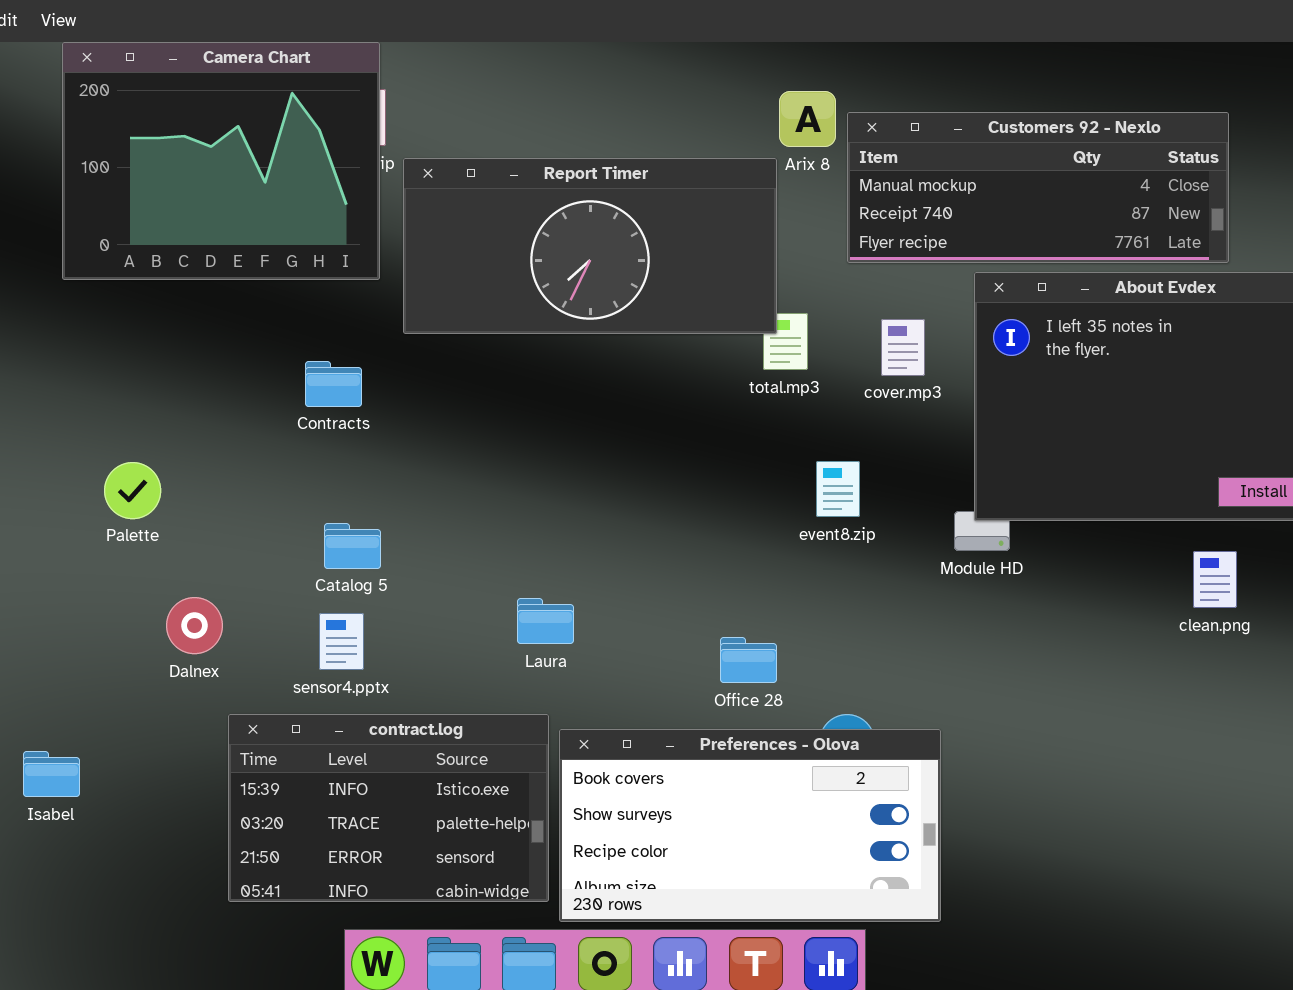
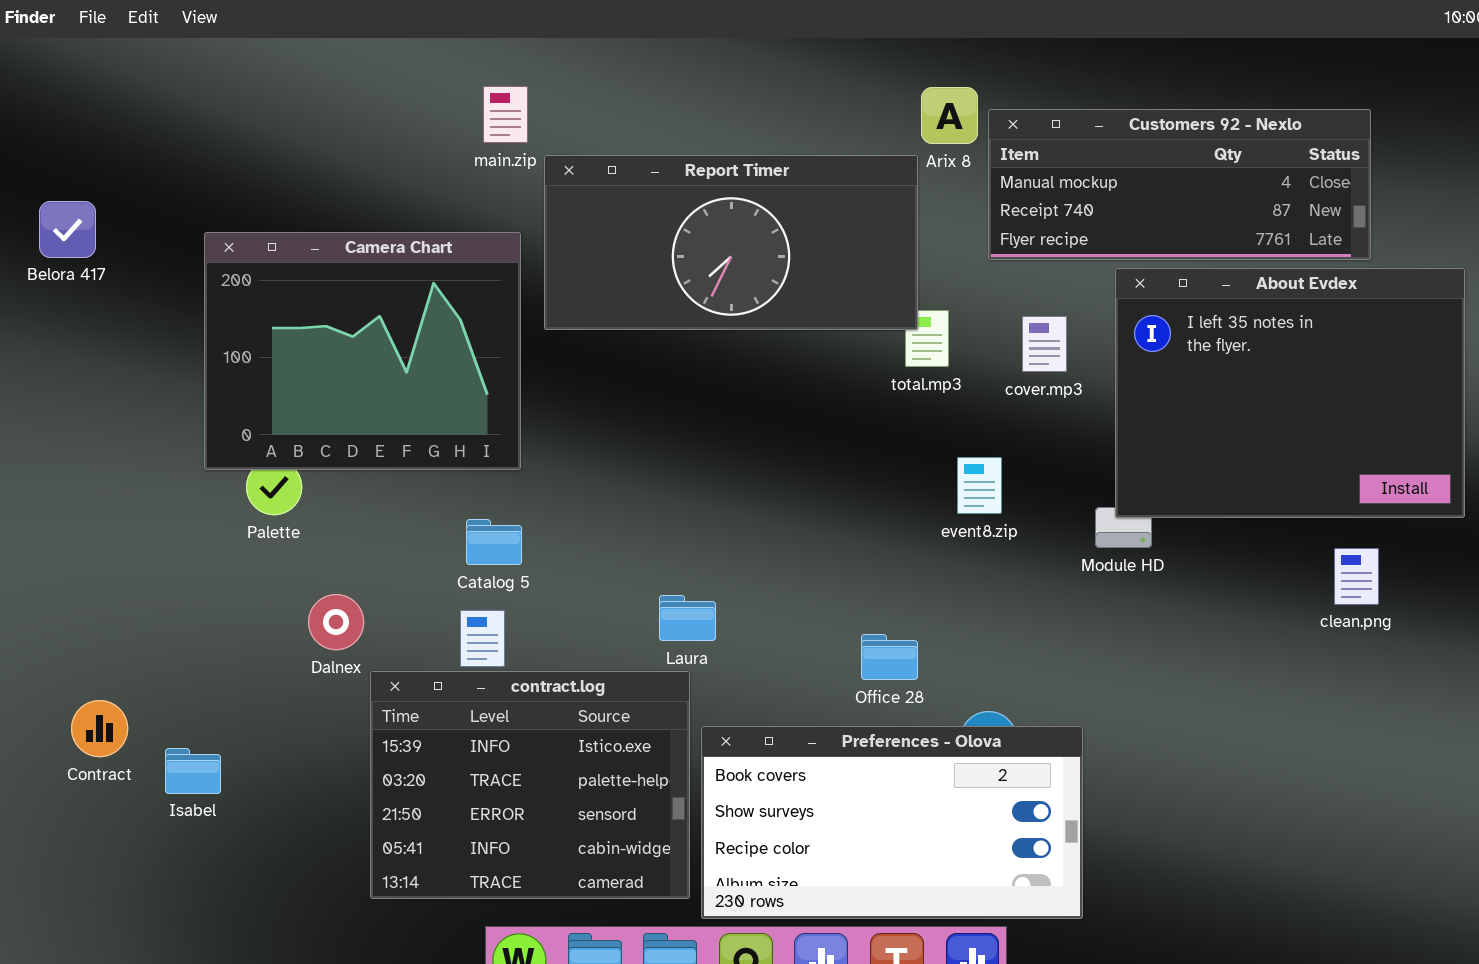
Camera Chart: [62,42,380,280] -> [204,232,521,470], moved
contract.log: [228,714,549,902] -> [370,671,690,899], resized

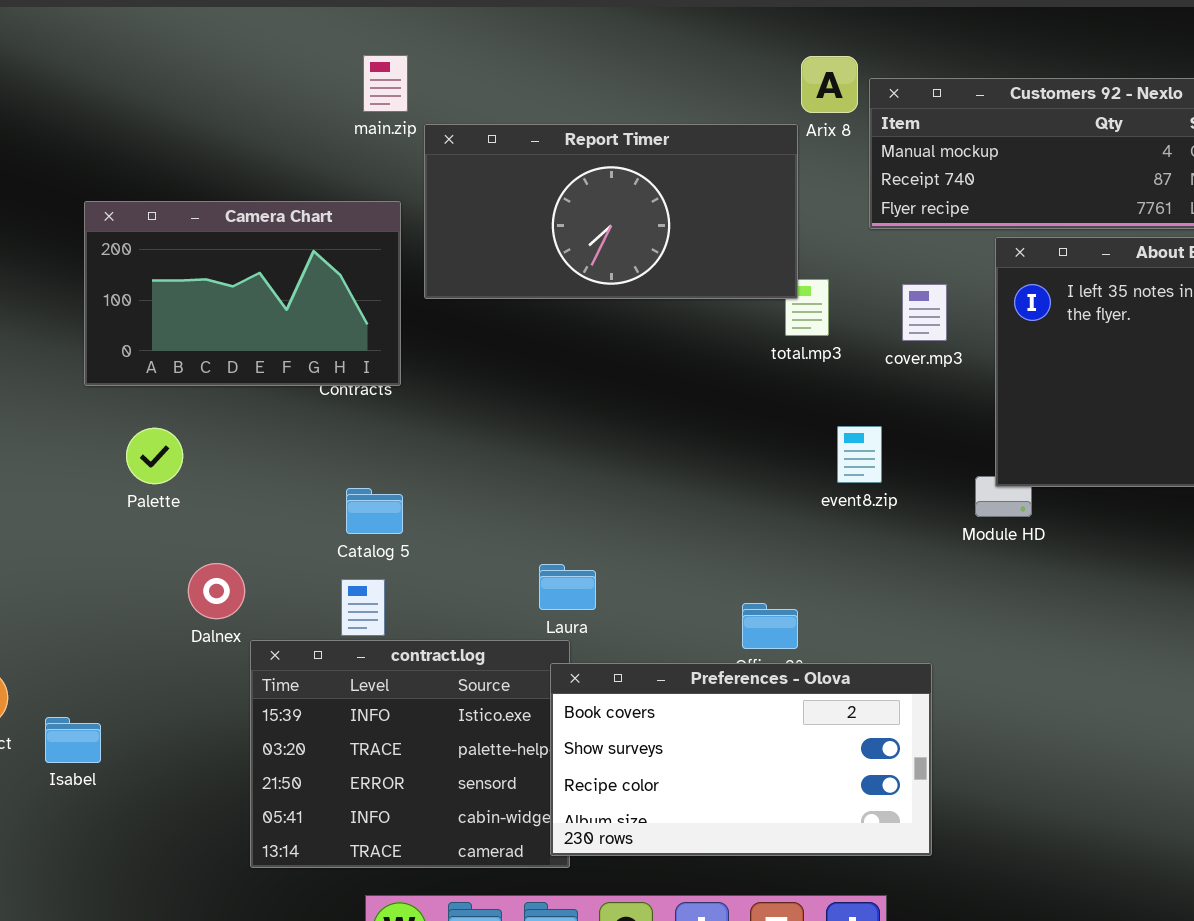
Camera Chart: [204,232,521,470] -> [84,201,401,386], resized
Preferences - Olova: [701,726,1083,919] -> [550,663,932,856], moved

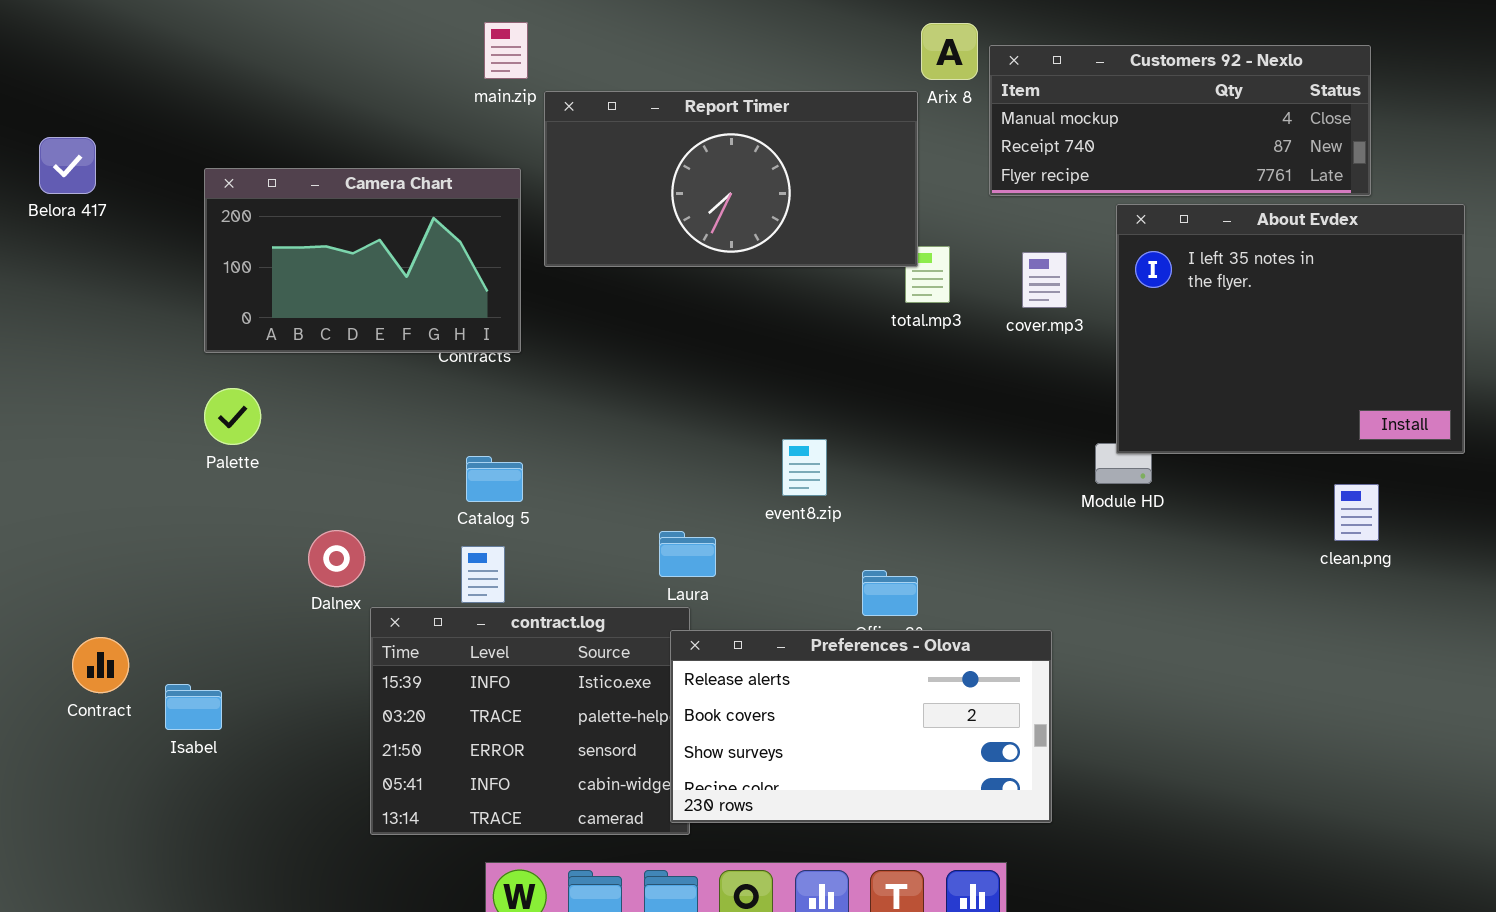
event8.zip: [837,426,882,483] -> [782,439,827,496], moved
Palette: [126,428,183,484] -> [204,388,261,445], moved
Preferences - Olova: [550,663,932,856] -> [670,630,1052,823], scrolled up 1 row

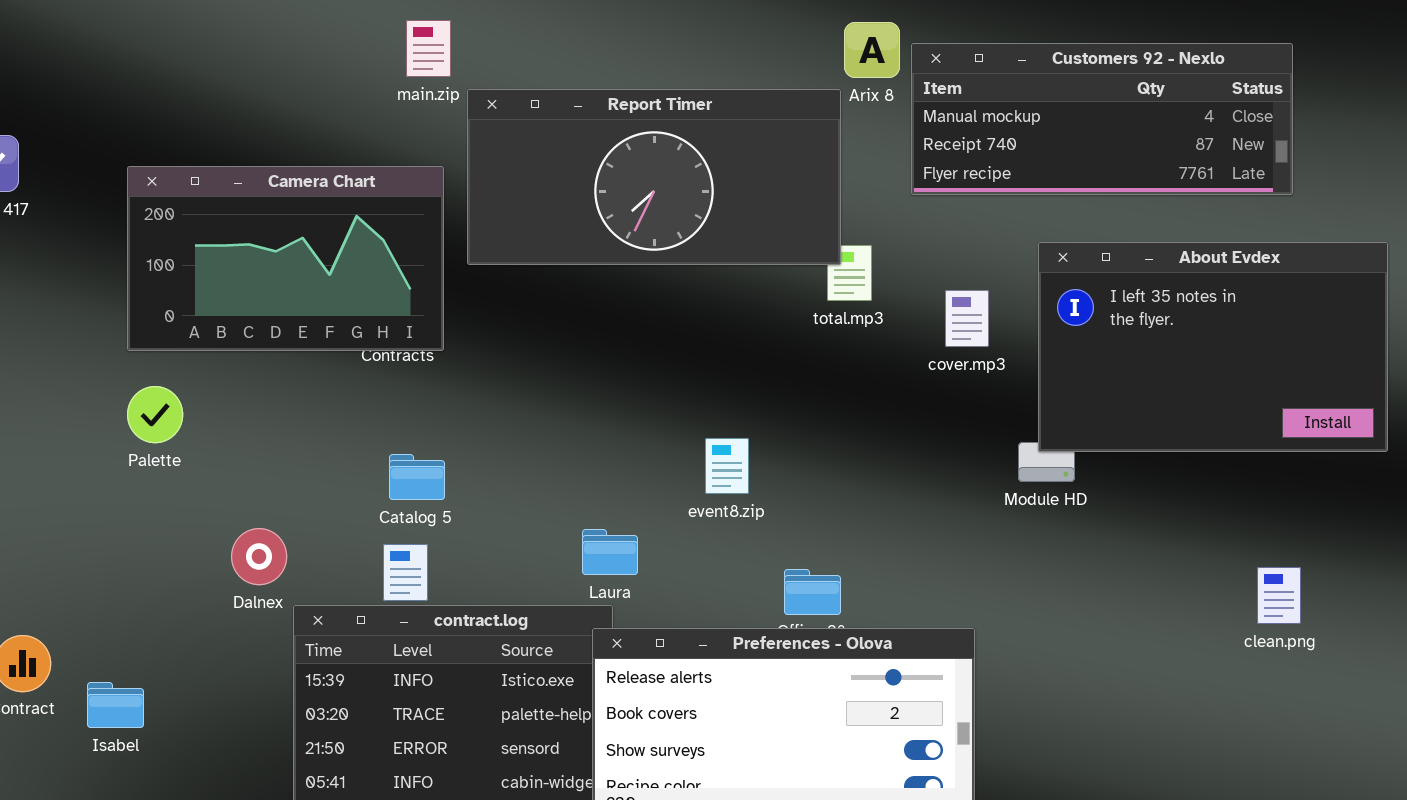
About Evdex: [1116,204,1465,454] -> [1038,242,1388,452], resized
cover.mp3: [1022,252,1067,308] -> [945,290,989,347], moved
clean.png: [1334,484,1379,541] -> [1257,567,1301,624], moved

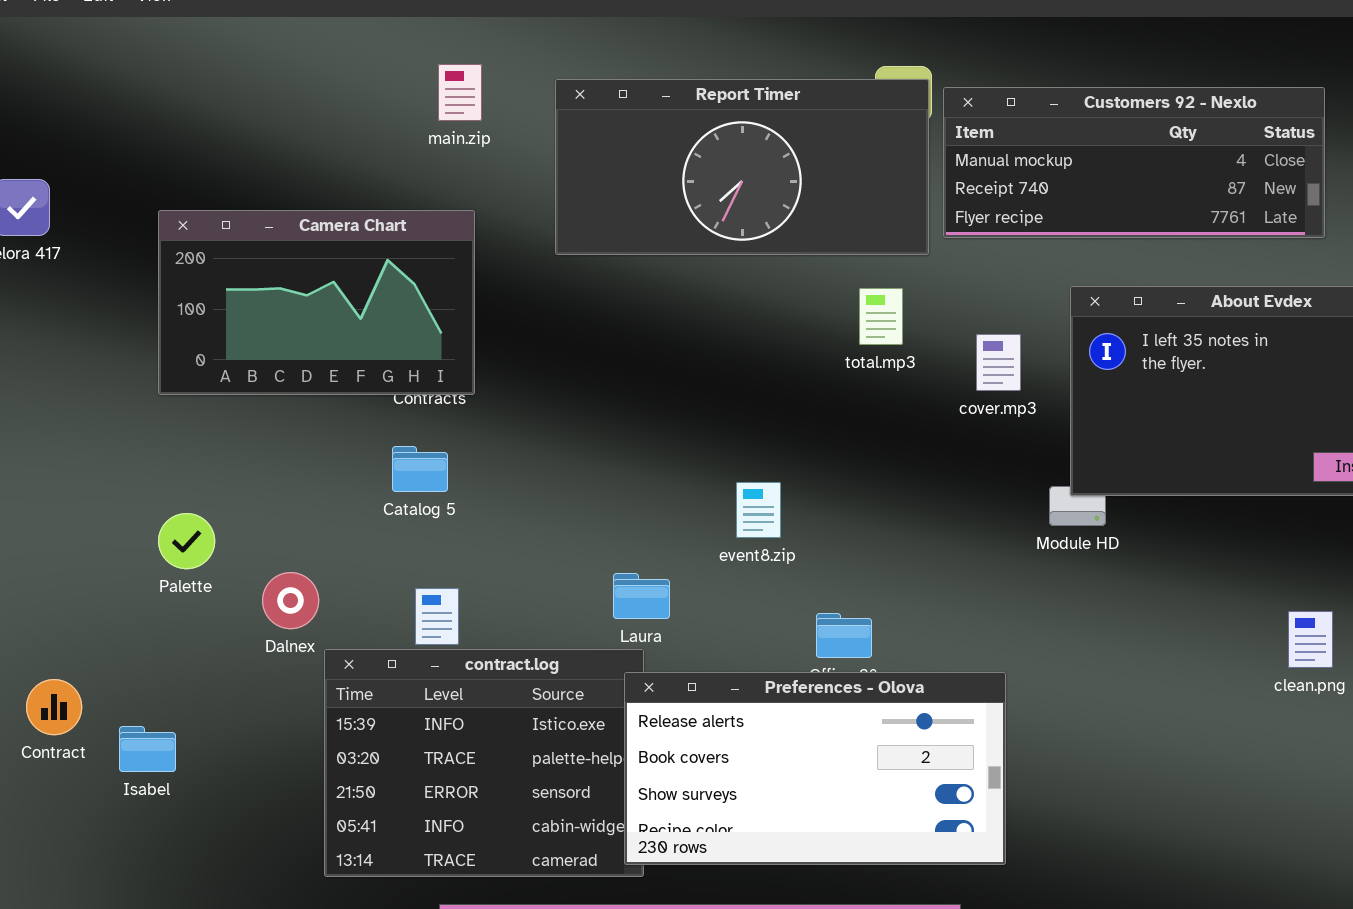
Report Timer: [467,89,841,265] -> [555,79,929,255], moved
Palette: [127,386,183,443] -> [158,513,215,569], moved
Catalog 5: [389,454,445,500] -> [392,446,448,492], moved

